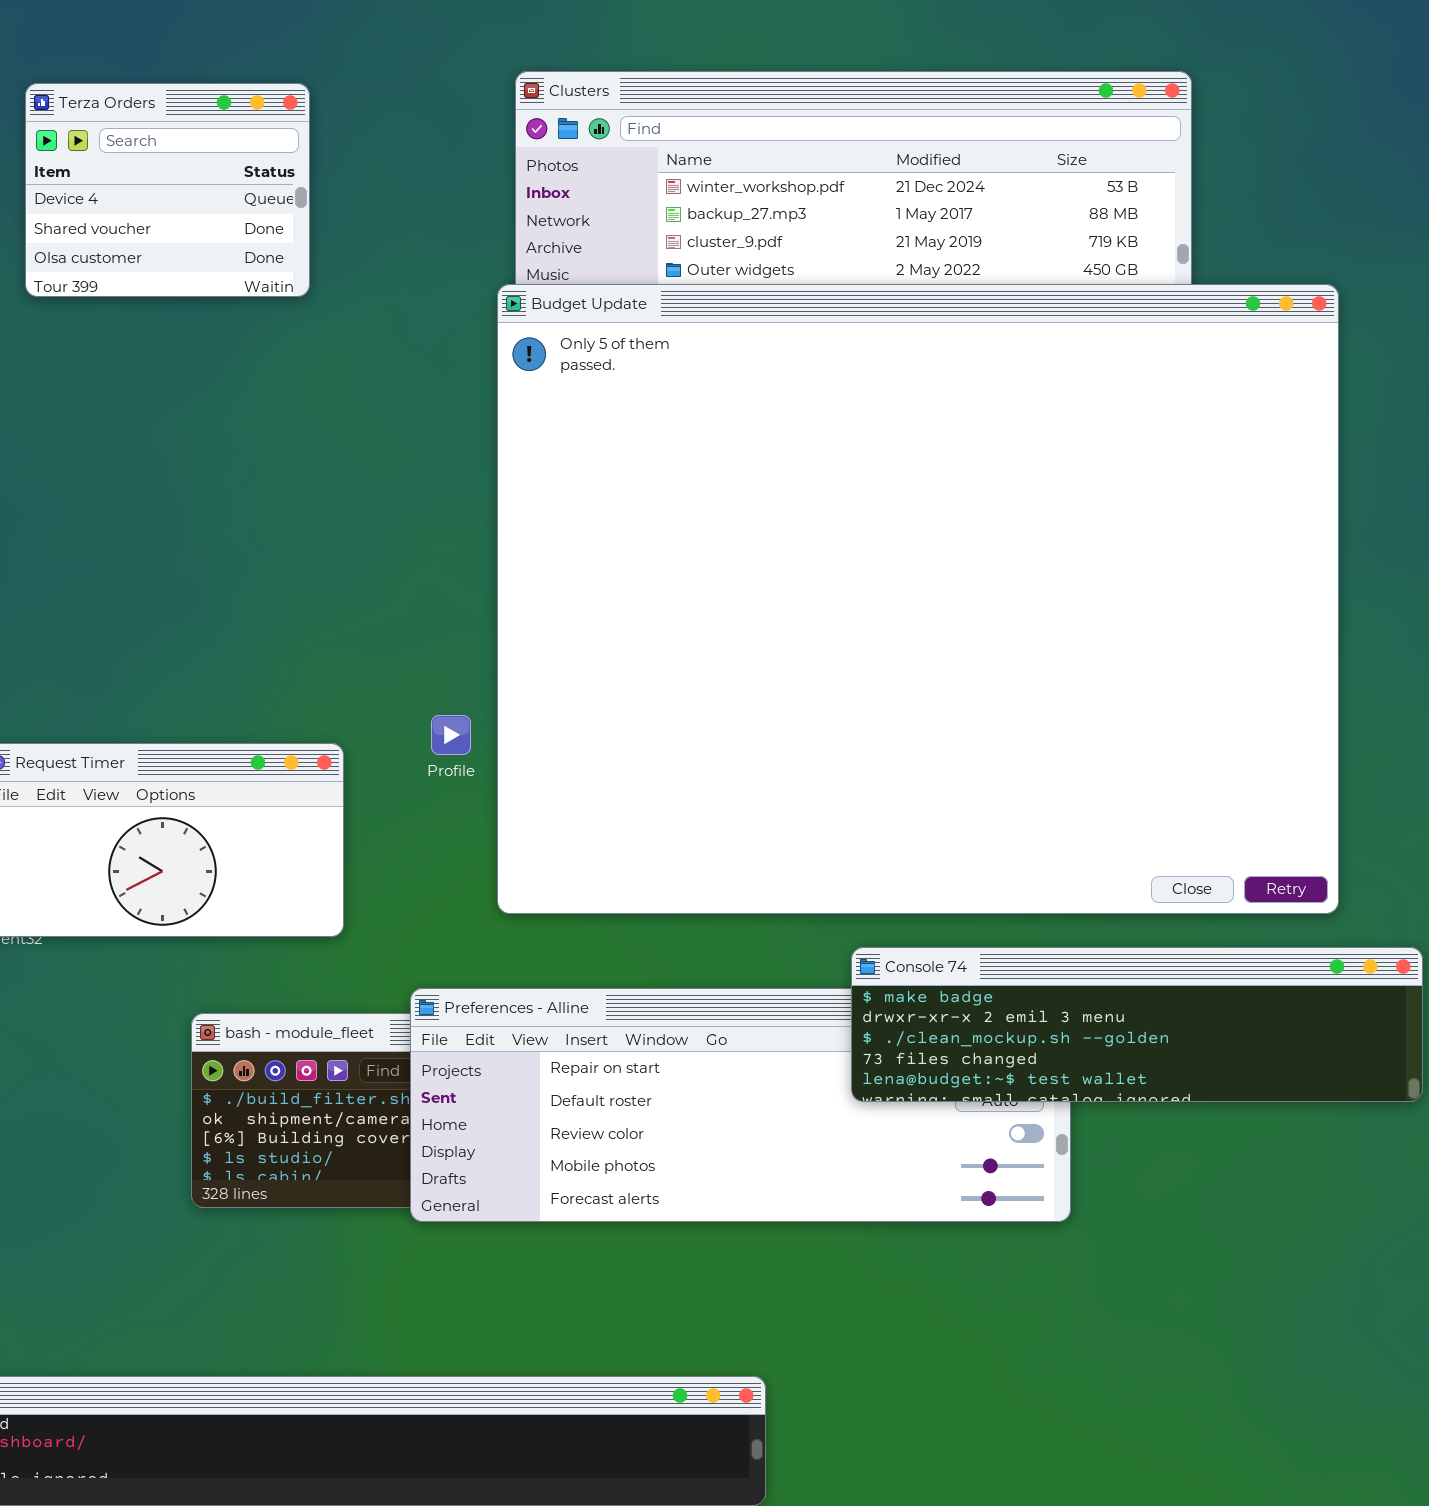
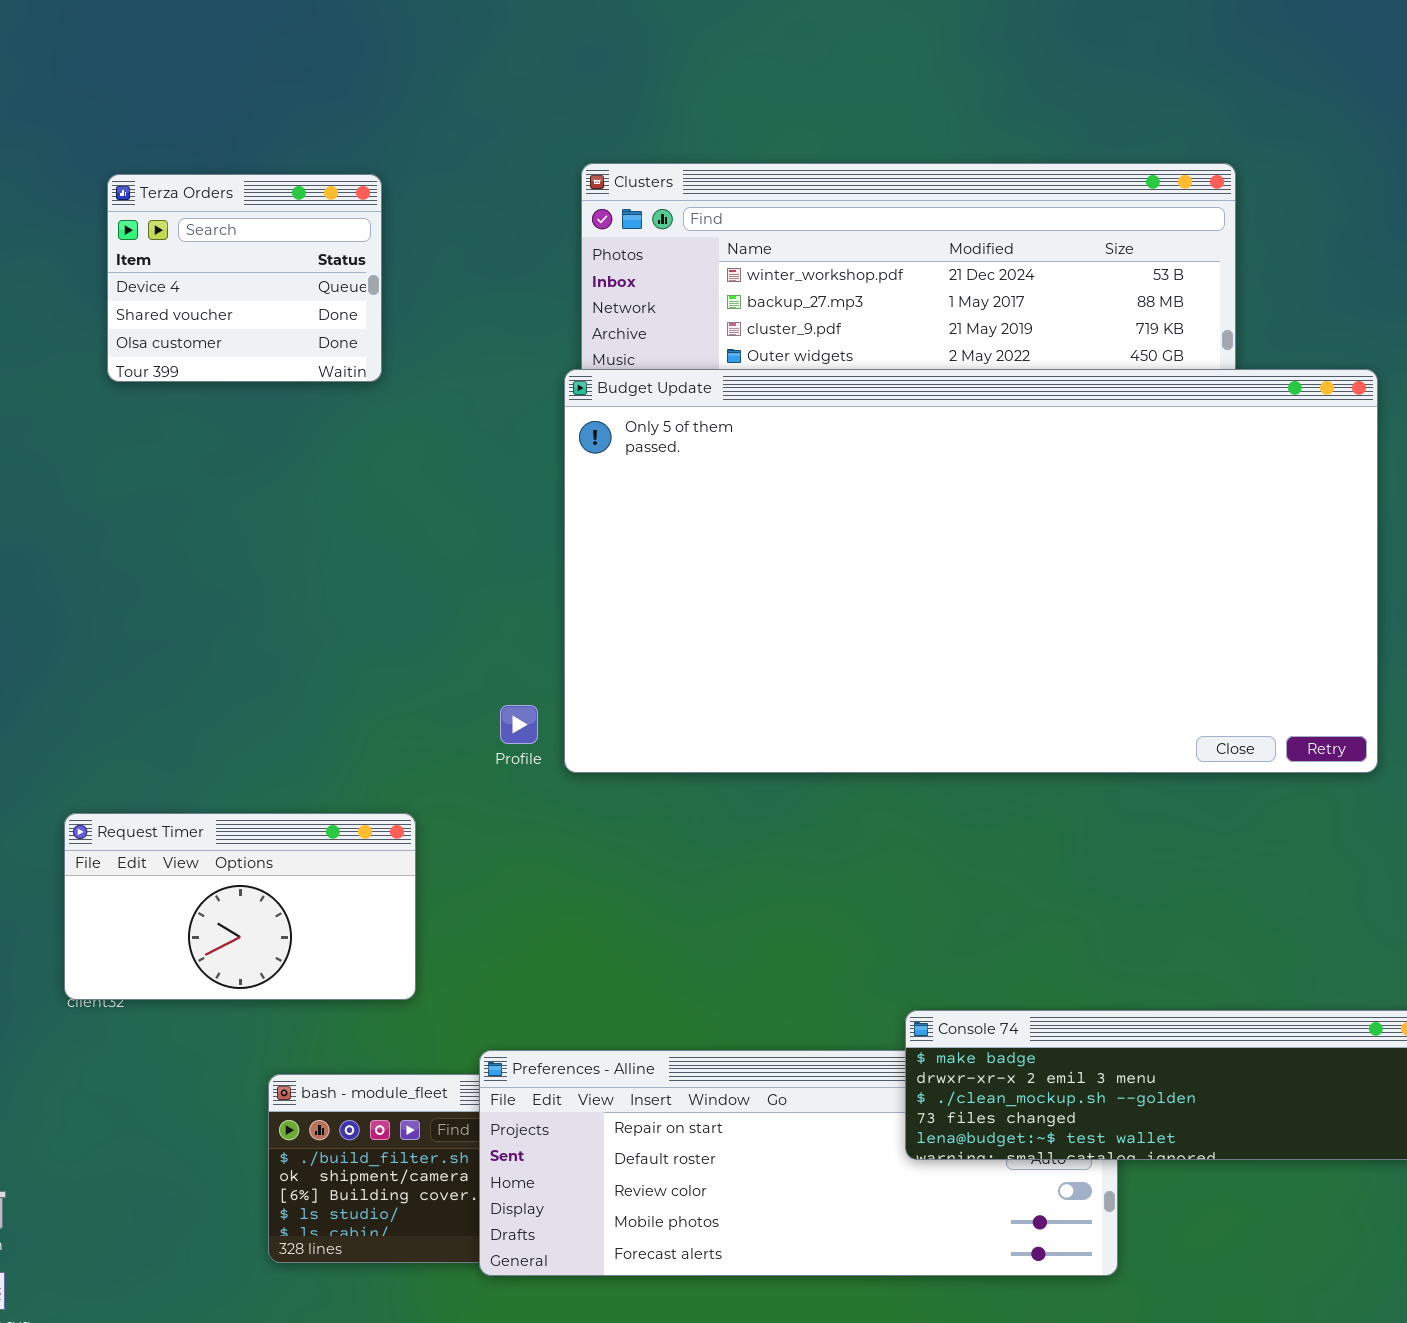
Budget Update: [497,284,1339,914] -> [564,369,1378,773], resized
Profile: [431,715,471,755] -> [500,705,538,744], moved

